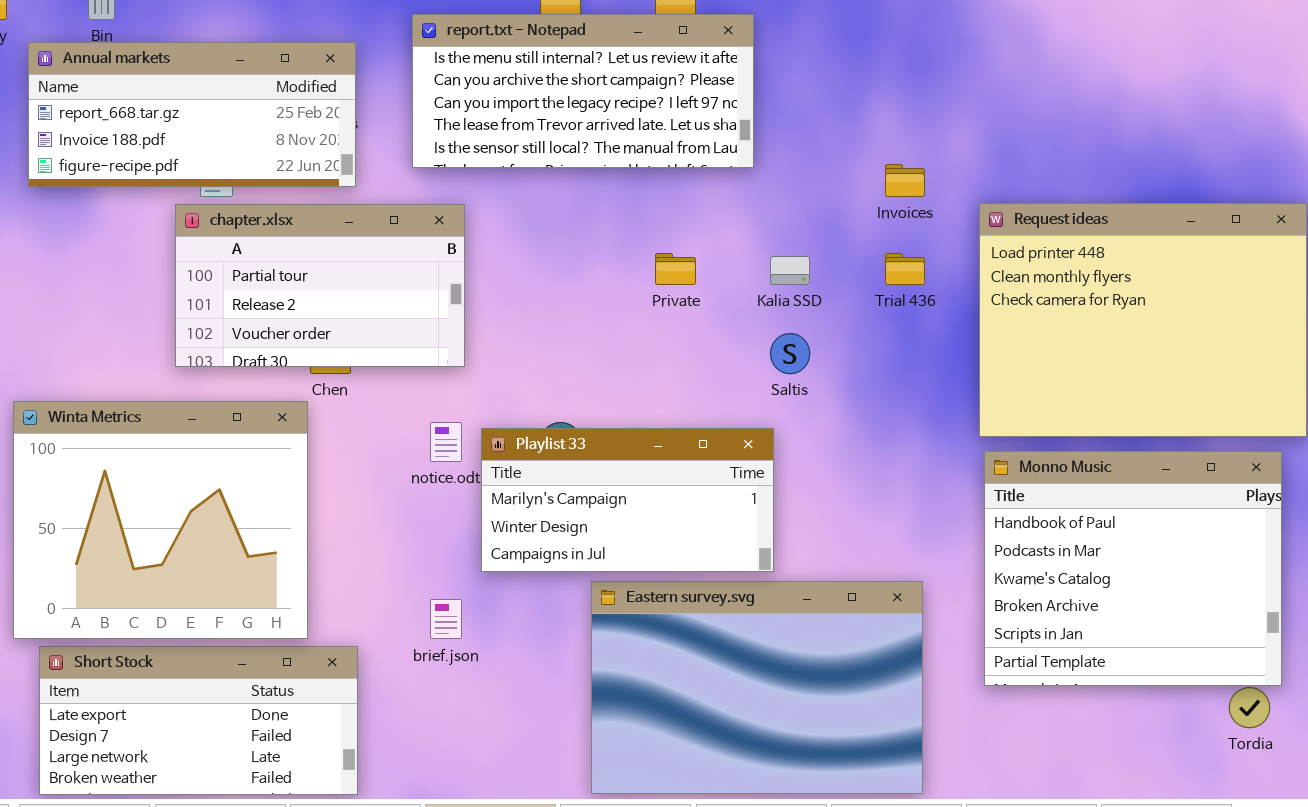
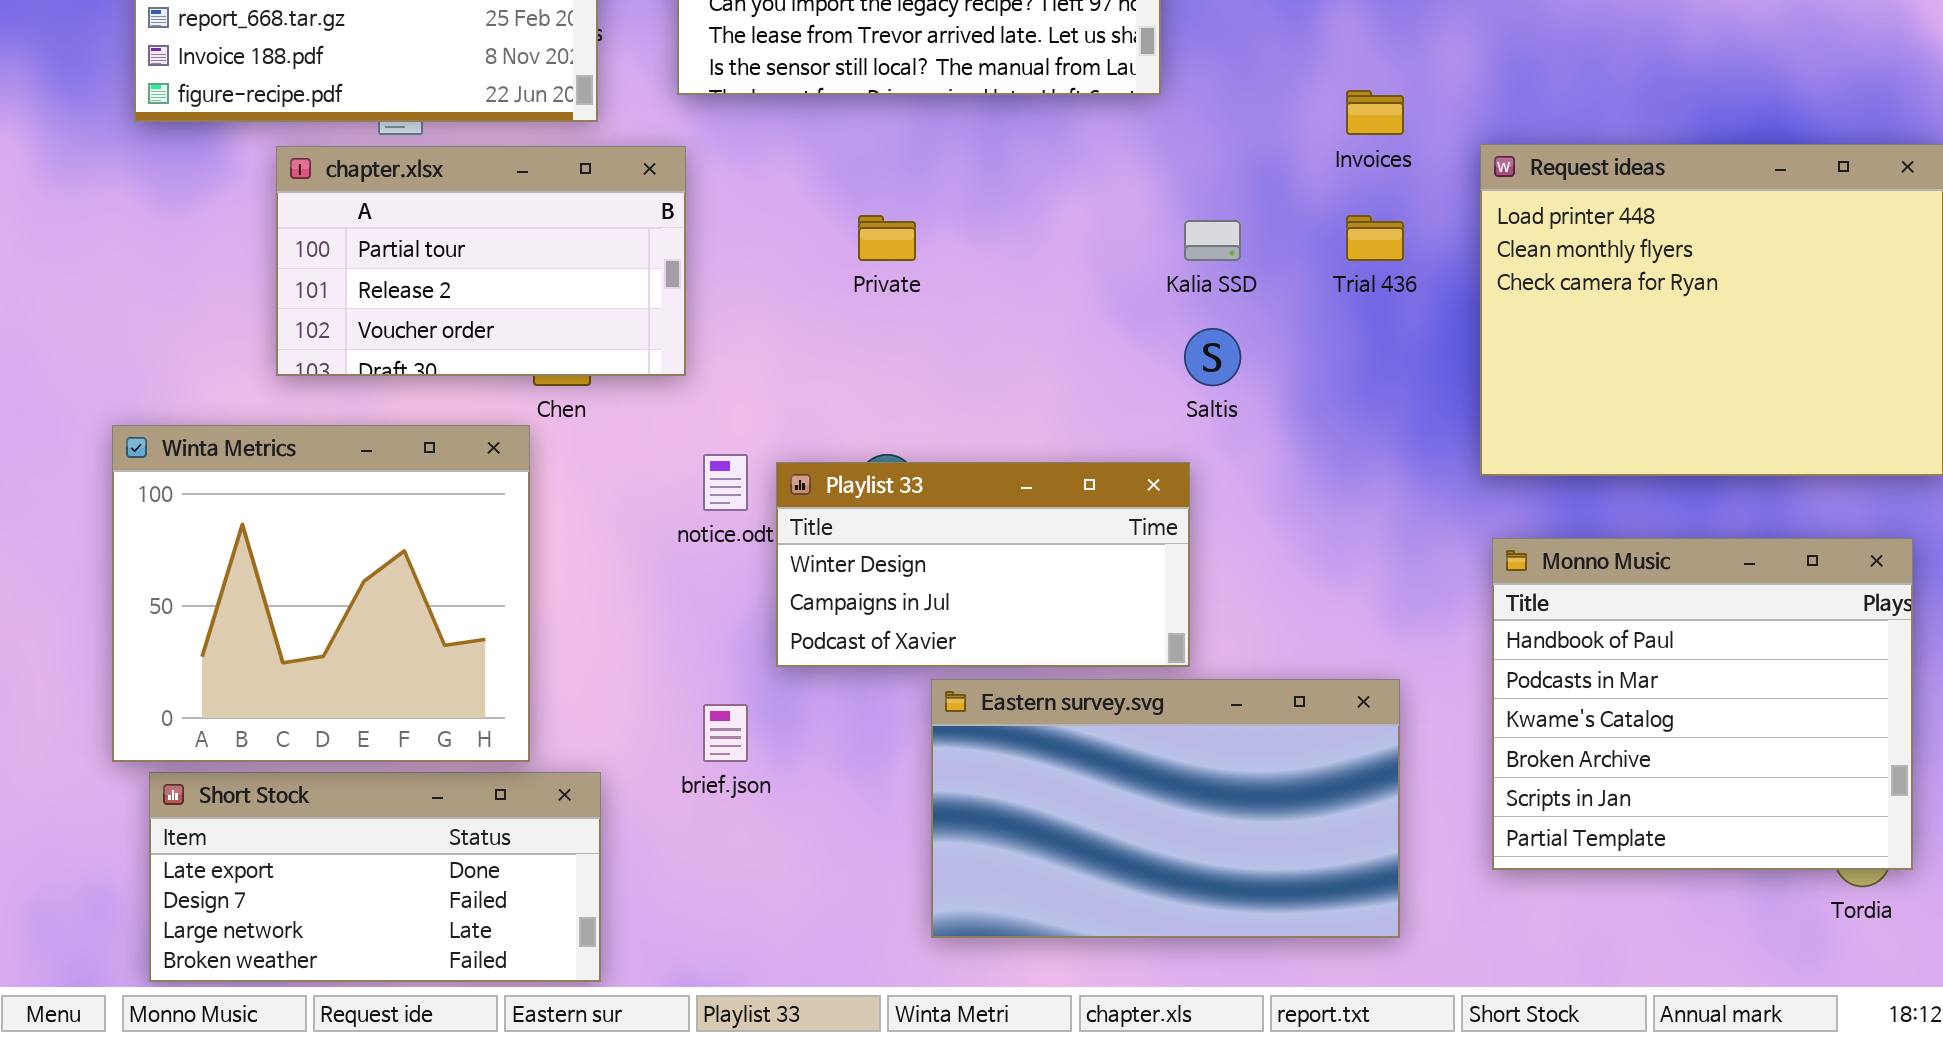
chapter.xlsx: [175,204,465,367] -> [276,146,686,376], moved
Private: [655,253,696,285] -> [858,215,916,261], moved
Playlist 33: [481,428,774,572] -> [776,462,1190,667], scrolled down 1 row
Monno Music: [984,451,1282,686] -> [1492,538,1913,870], moved
Eastern survey.svg: [591,581,923,794] -> [931,679,1400,938], resized

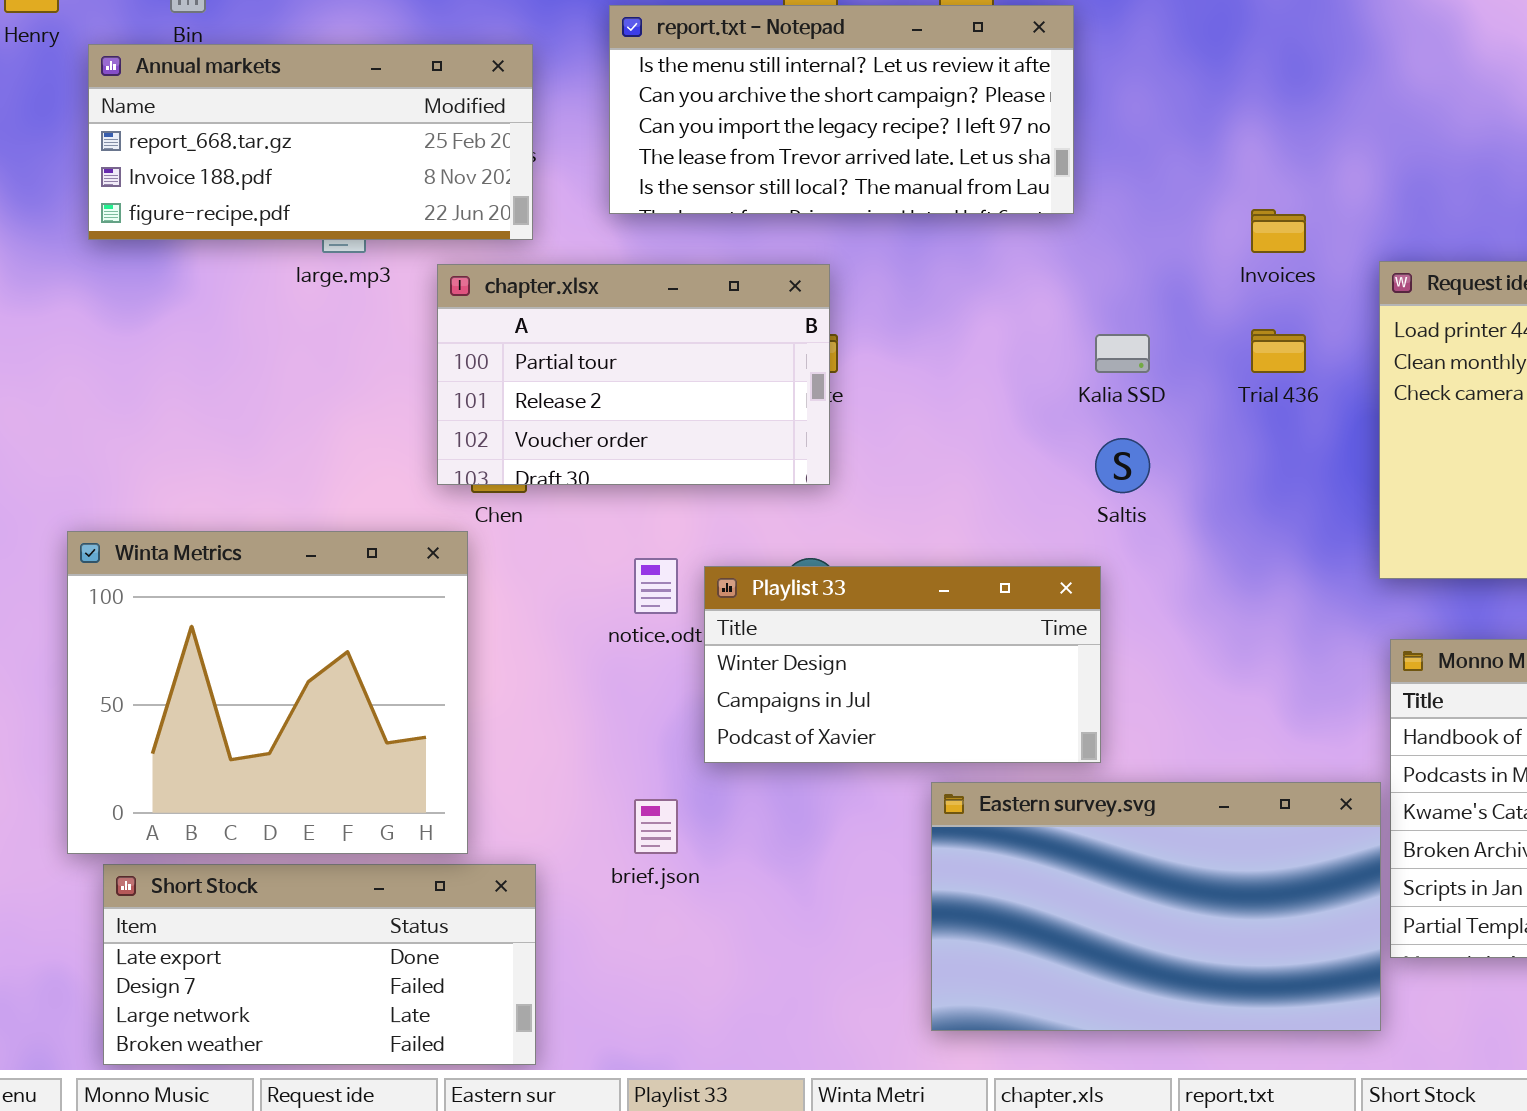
chapter.xlsx: [276,146,686,376] -> [437,264,830,485], moved
Eastern survey.svg: [931,679,1400,938] -> [931,782,1381,1031], moved

